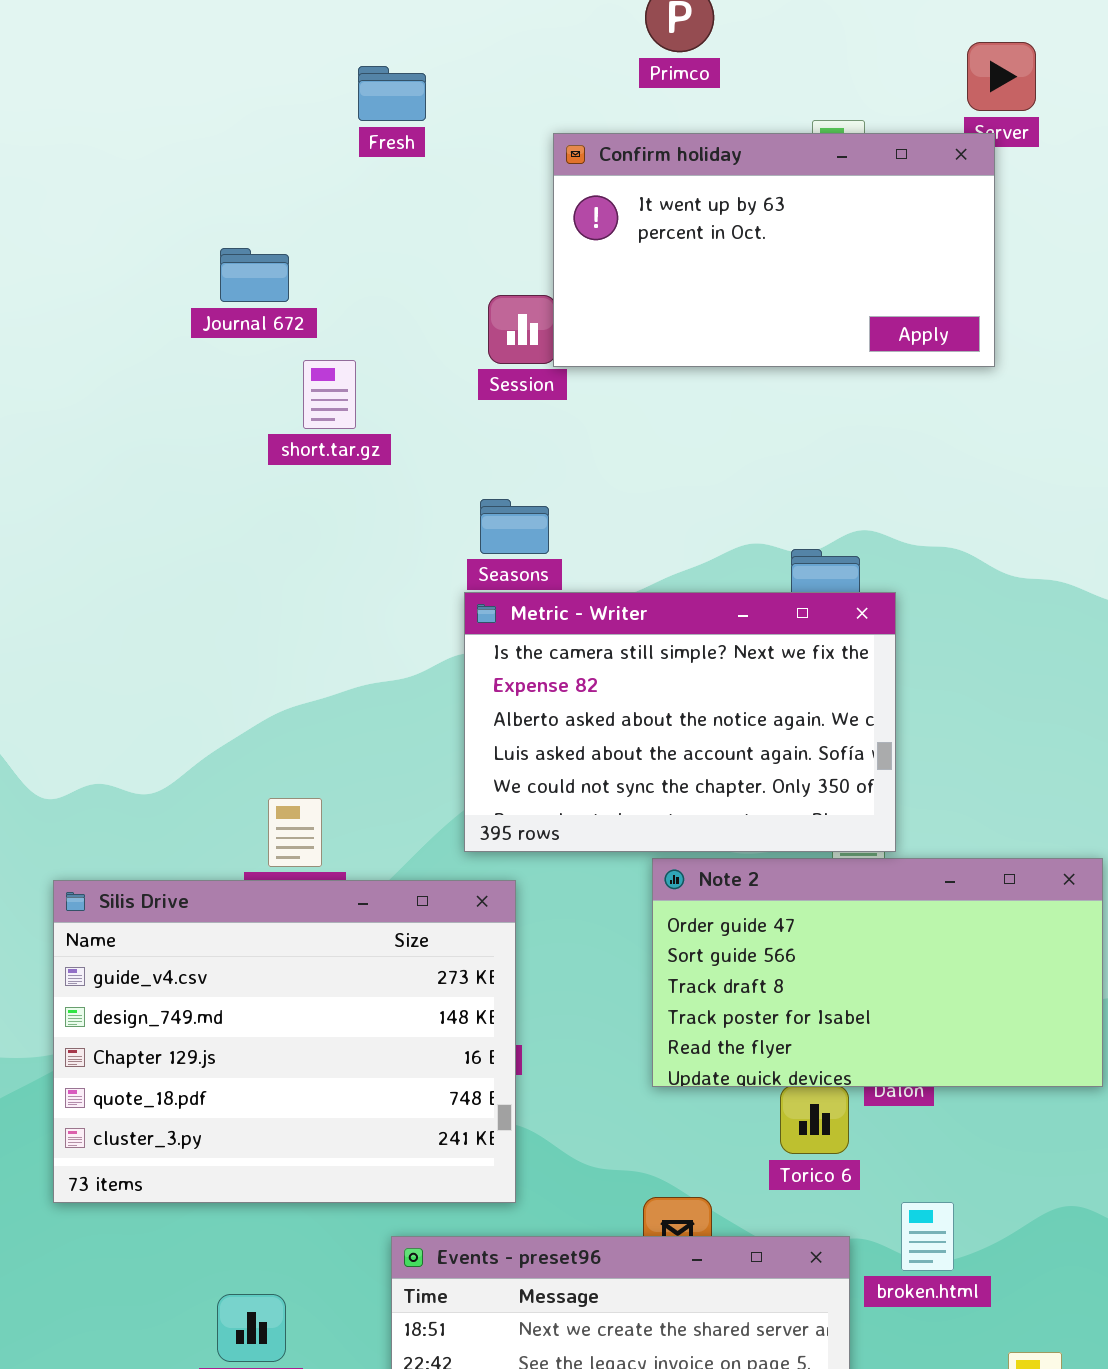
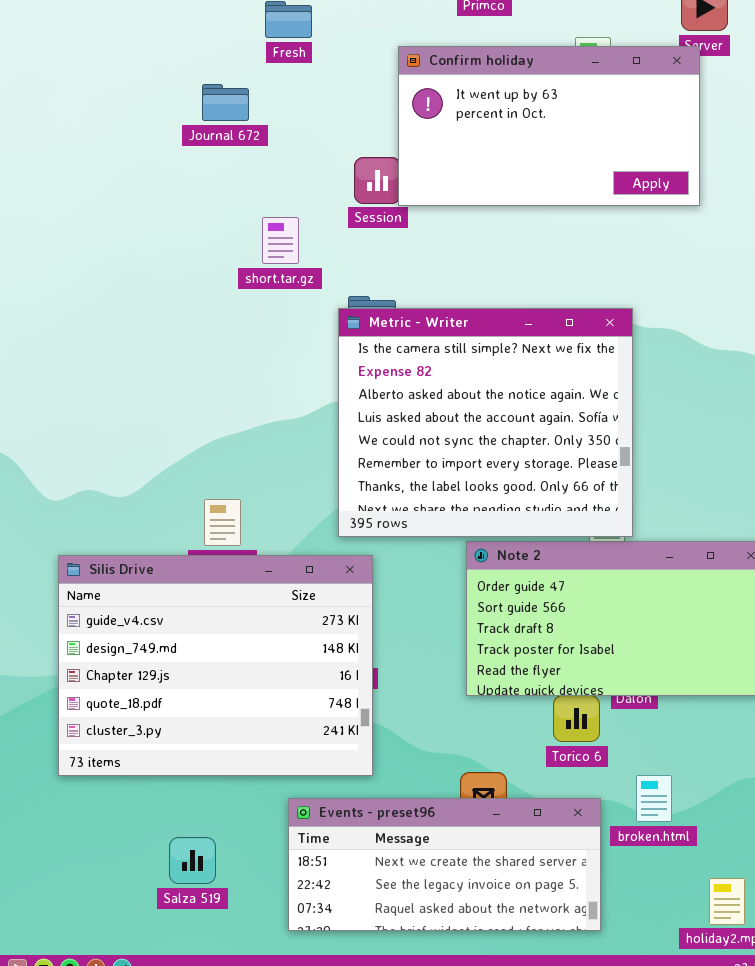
Journal 672: [220,248,289,302] -> [202,84,249,121], moved
short.tar.gz: [303,360,356,429] -> [262,217,299,264], moved
Metric - Writer: [464,592,896,852] -> [338,308,633,537], resized

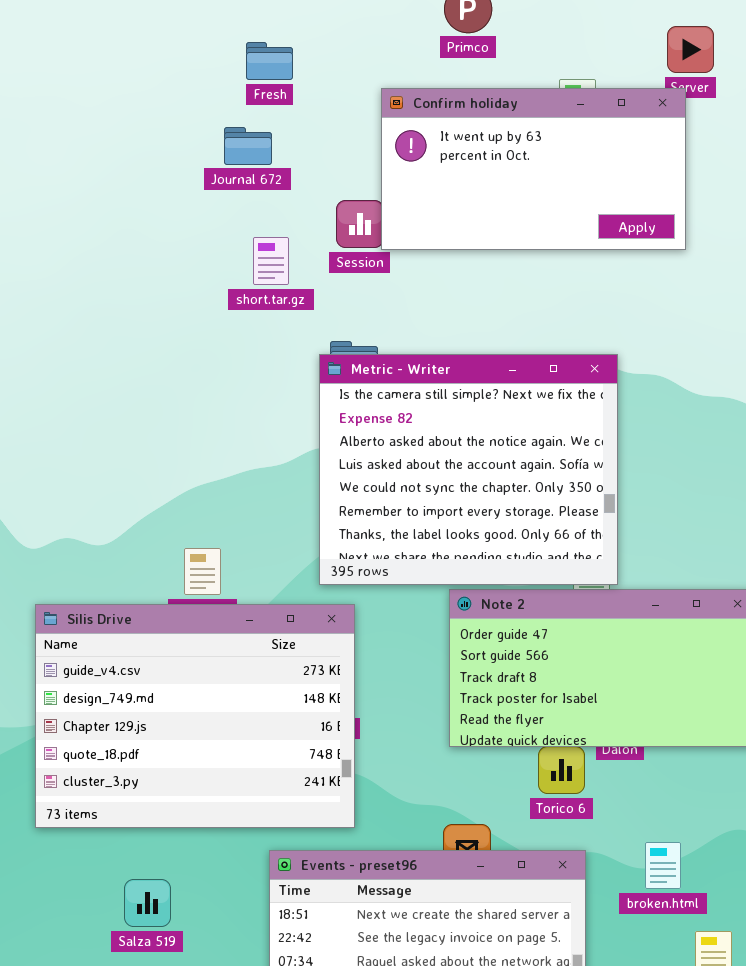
Journal 672: [202,84,249,121] -> [224,127,272,165], moved
short.tar.gz: [262,217,299,264] -> [253,237,289,285], moved
broken.html: [636,775,672,822] -> [645,842,681,889], moved
Salza 519: [169,837,216,884] -> [124,879,171,927], moved

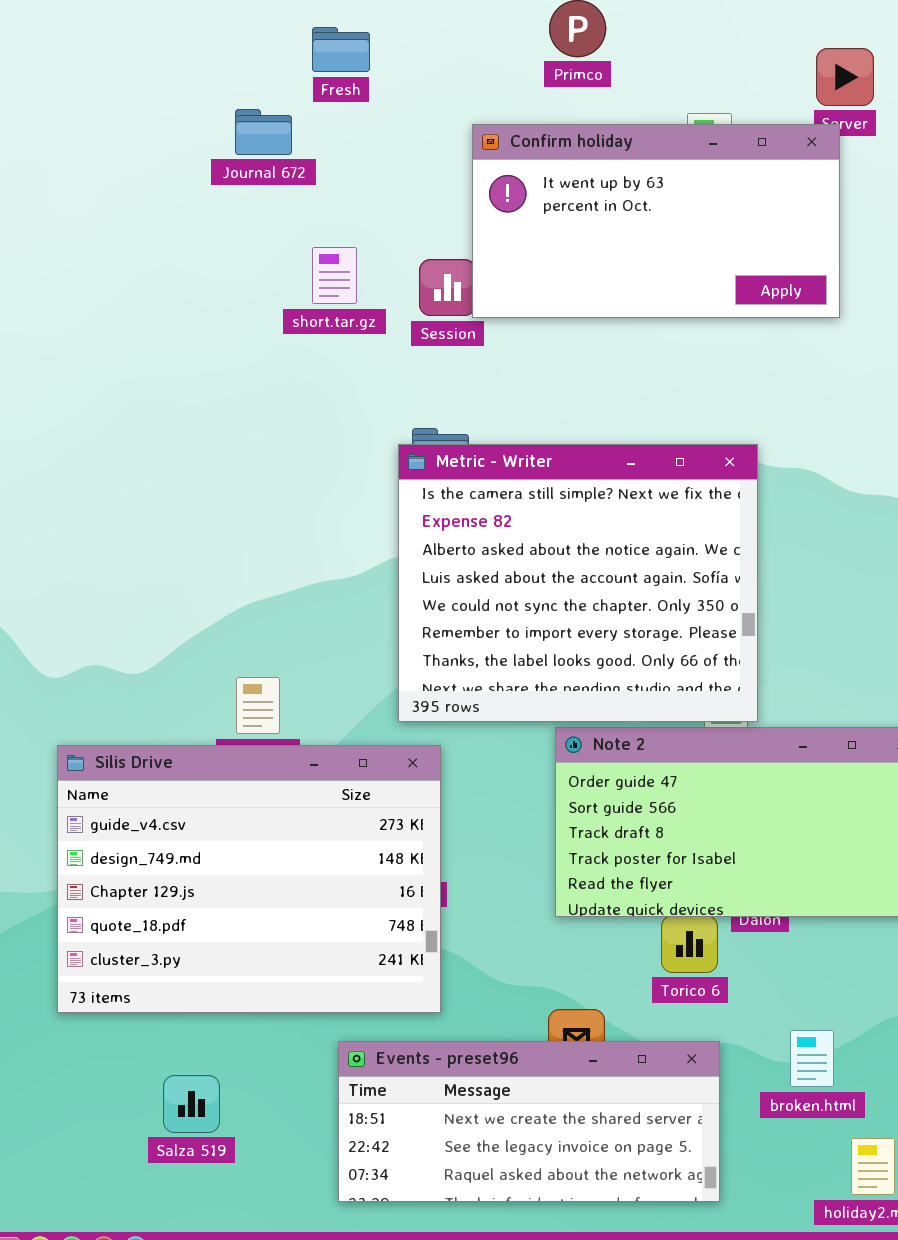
Fresh: [246,42,293,80] -> [312,27,370,72], moved
Journal 672: [224,127,272,165] -> [235,109,292,155], moved
short.tar.gz: [253,237,289,285] -> [312,247,357,304], moved

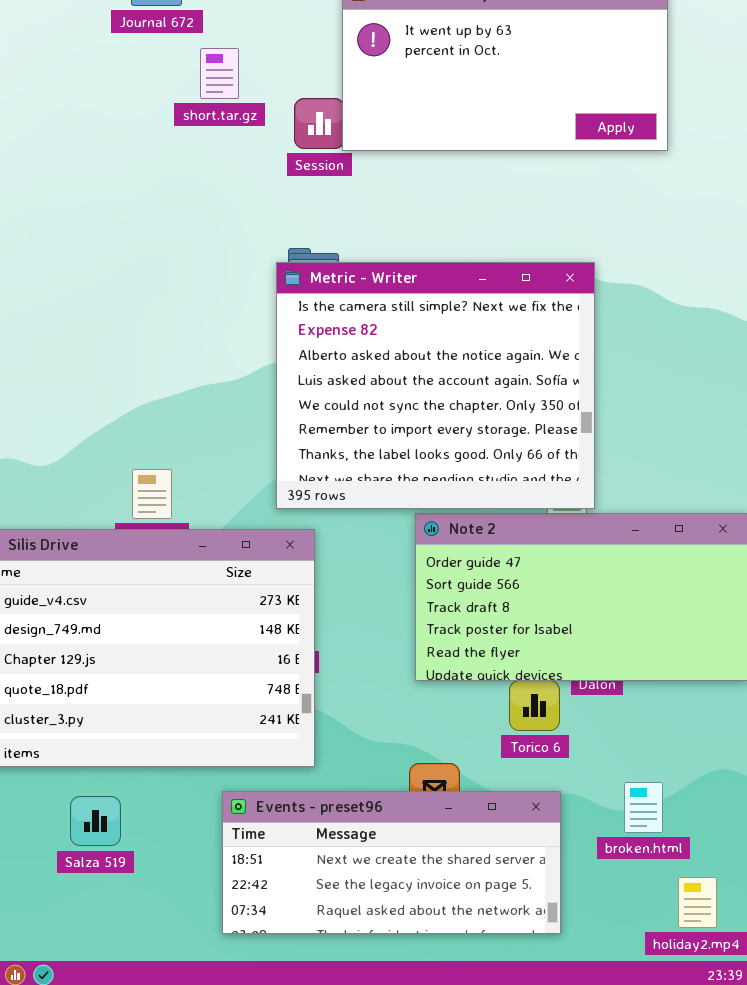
short.tar.gz: [312,247,357,304] -> [200,48,239,99], moved
Salza 519: [163,1075,220,1133] -> [70,796,121,846], moved

